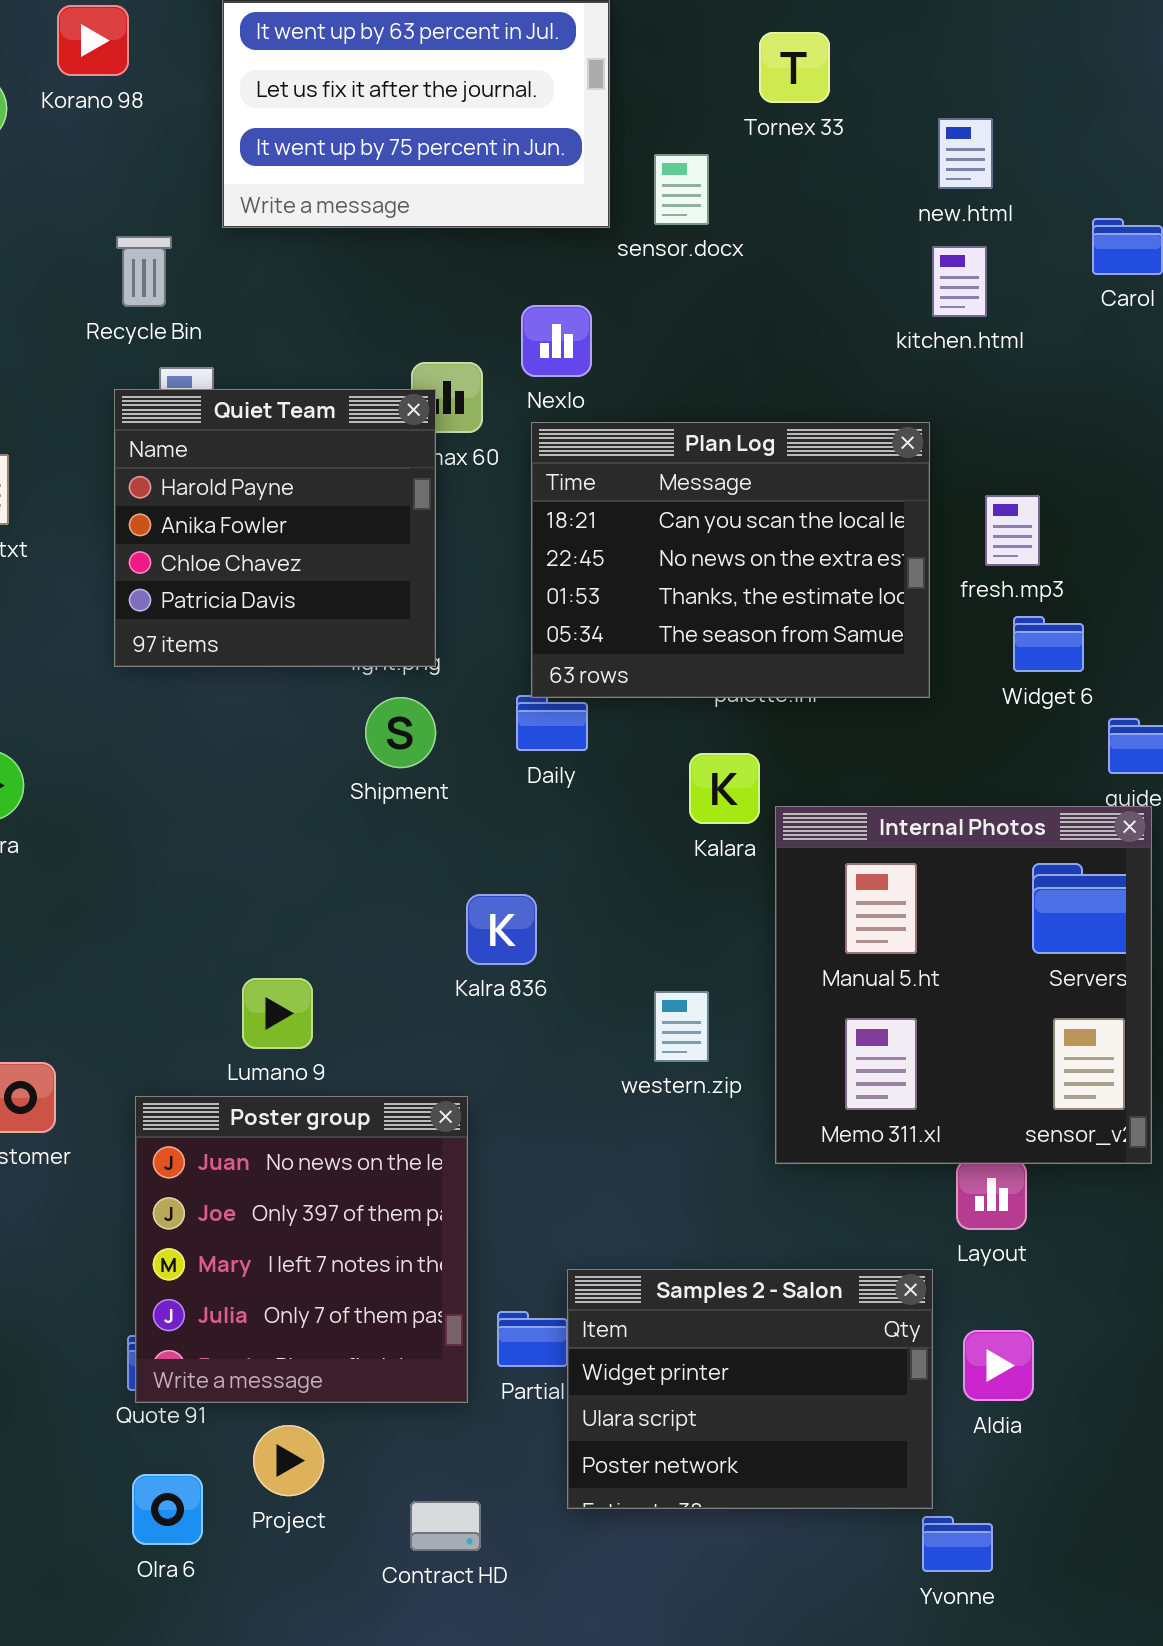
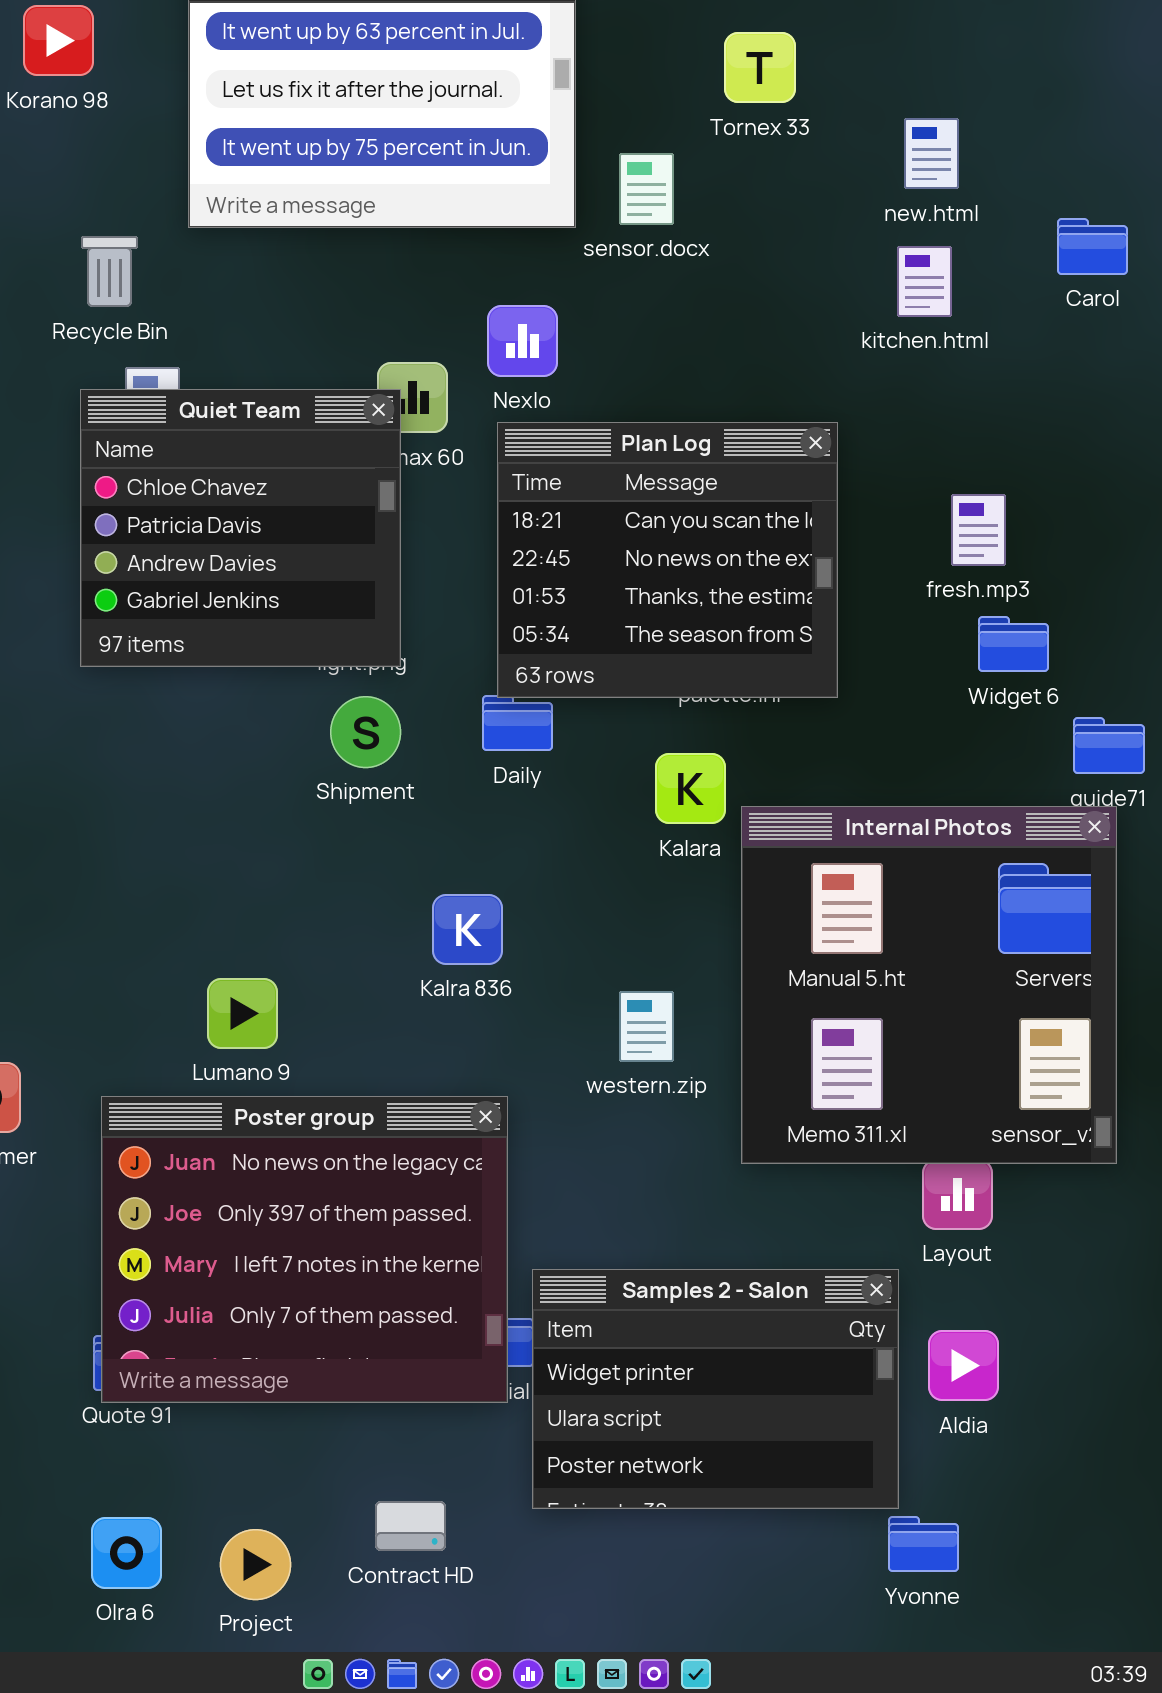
Quiet Team: [114,389,436,667] -> [80,389,401,667], scrolled down 2 rows
Plan Log: [531,422,930,698] -> [497,422,838,698], resized
Poster group: [135,1096,468,1403] -> [101,1096,508,1403], resized
Project: [253,1425,324,1496] -> [220,1529,291,1600], moved
Olra 6: [132,1474,203,1545] -> [91,1517,162,1589], moved

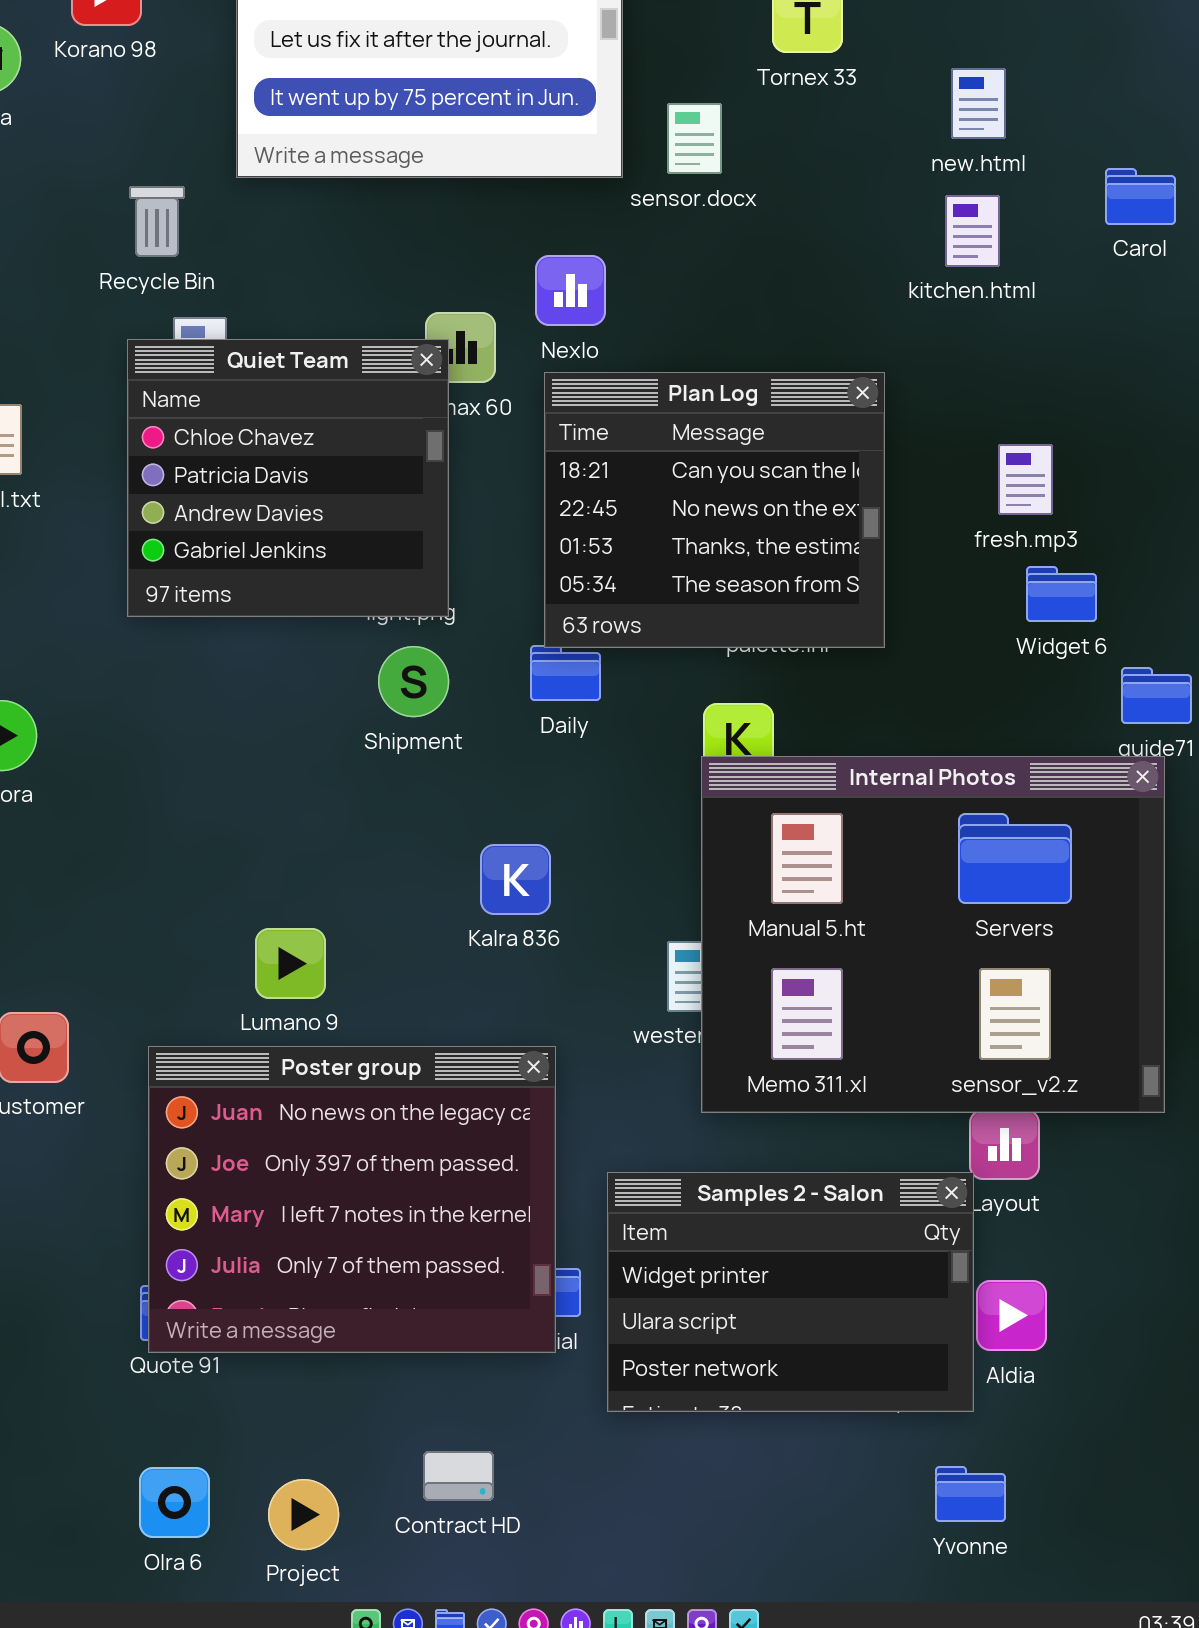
Internal Photos: [741,806,1117,1164] -> [701,756,1165,1113], resized
Samples 2 - Salon: [532,1269,899,1509] -> [607,1172,974,1412], moved

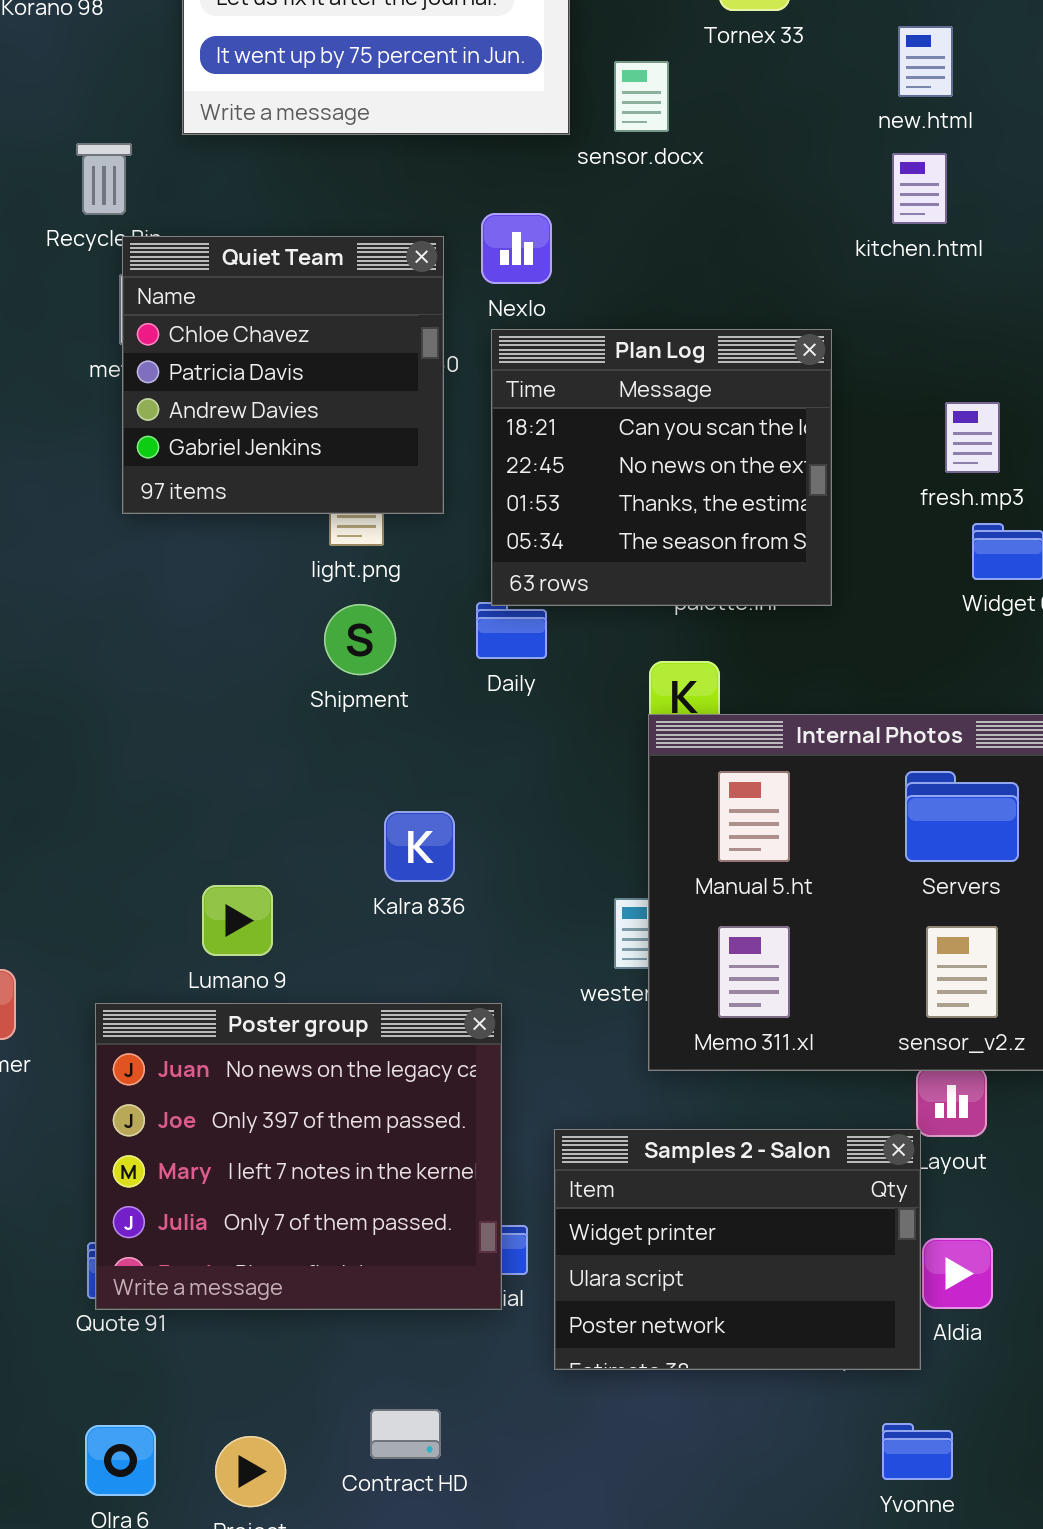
Quiet Team: [127,339,449,617] -> [122,236,444,514], moved
Kalra 836: [480,844,551,915] -> [384,811,455,882], moved

